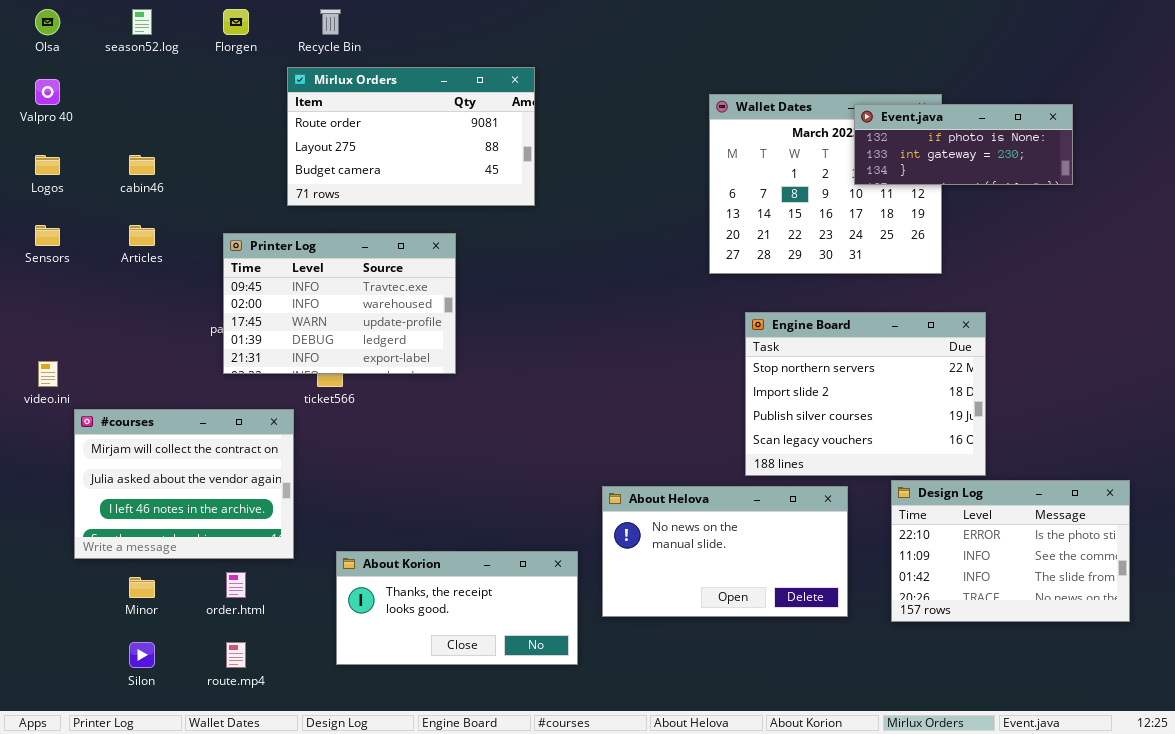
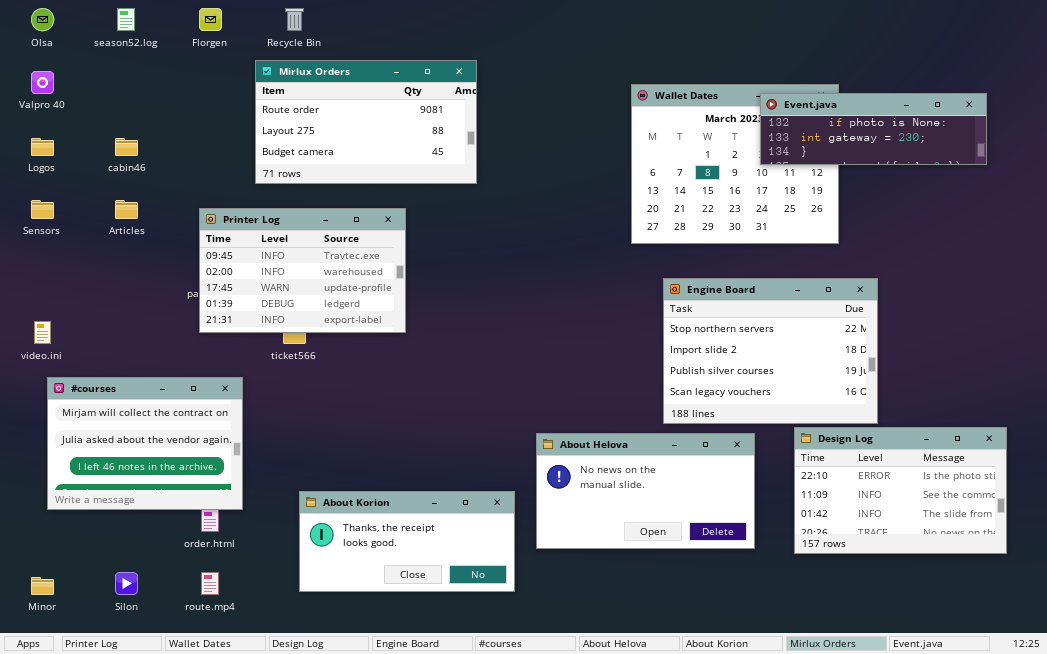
Event.java: [854,104,1073,185] -> [760,93,987,165], resized
#courses: [74,409,294,559] -> [47,377,243,510], moved
Minor: [129,577,155,598] -> [31,577,54,595], moved

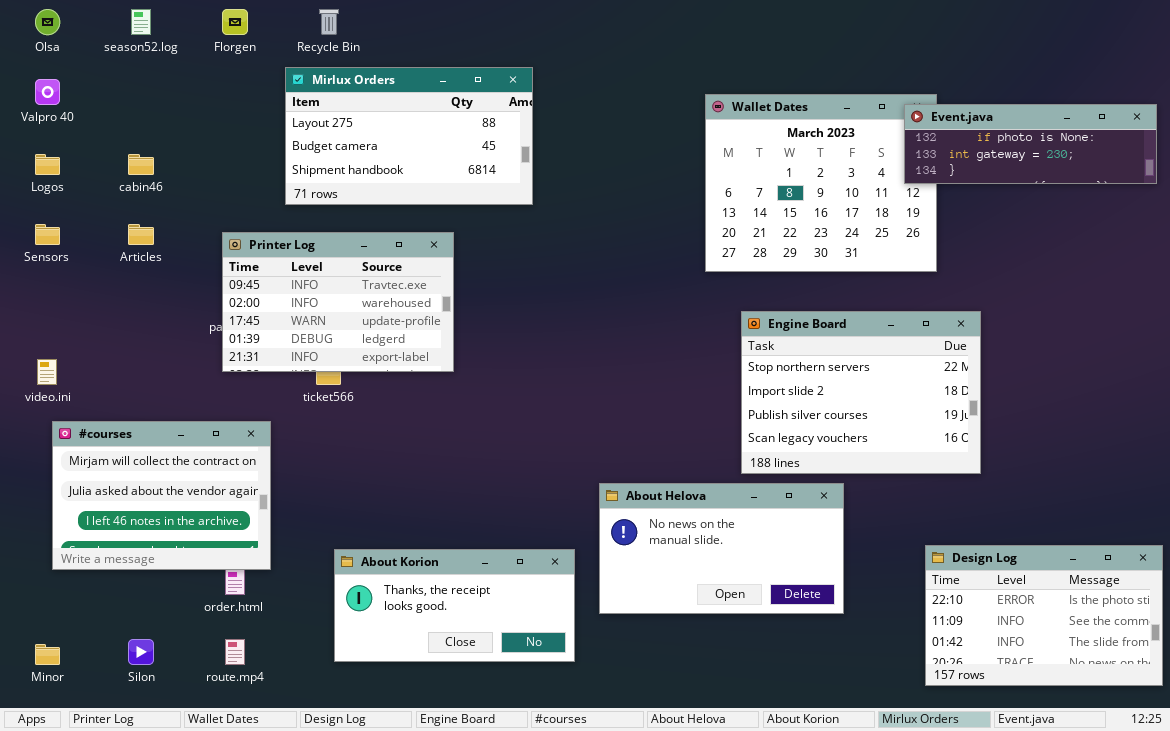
Mirlux Orders: [255,60,477,184] -> [285,67,533,205], scrolled down 1 row
Event.java: [760,93,987,165] -> [904,104,1157,184], moved
Design Log: [794,427,1007,554] -> [925,545,1163,686], moved

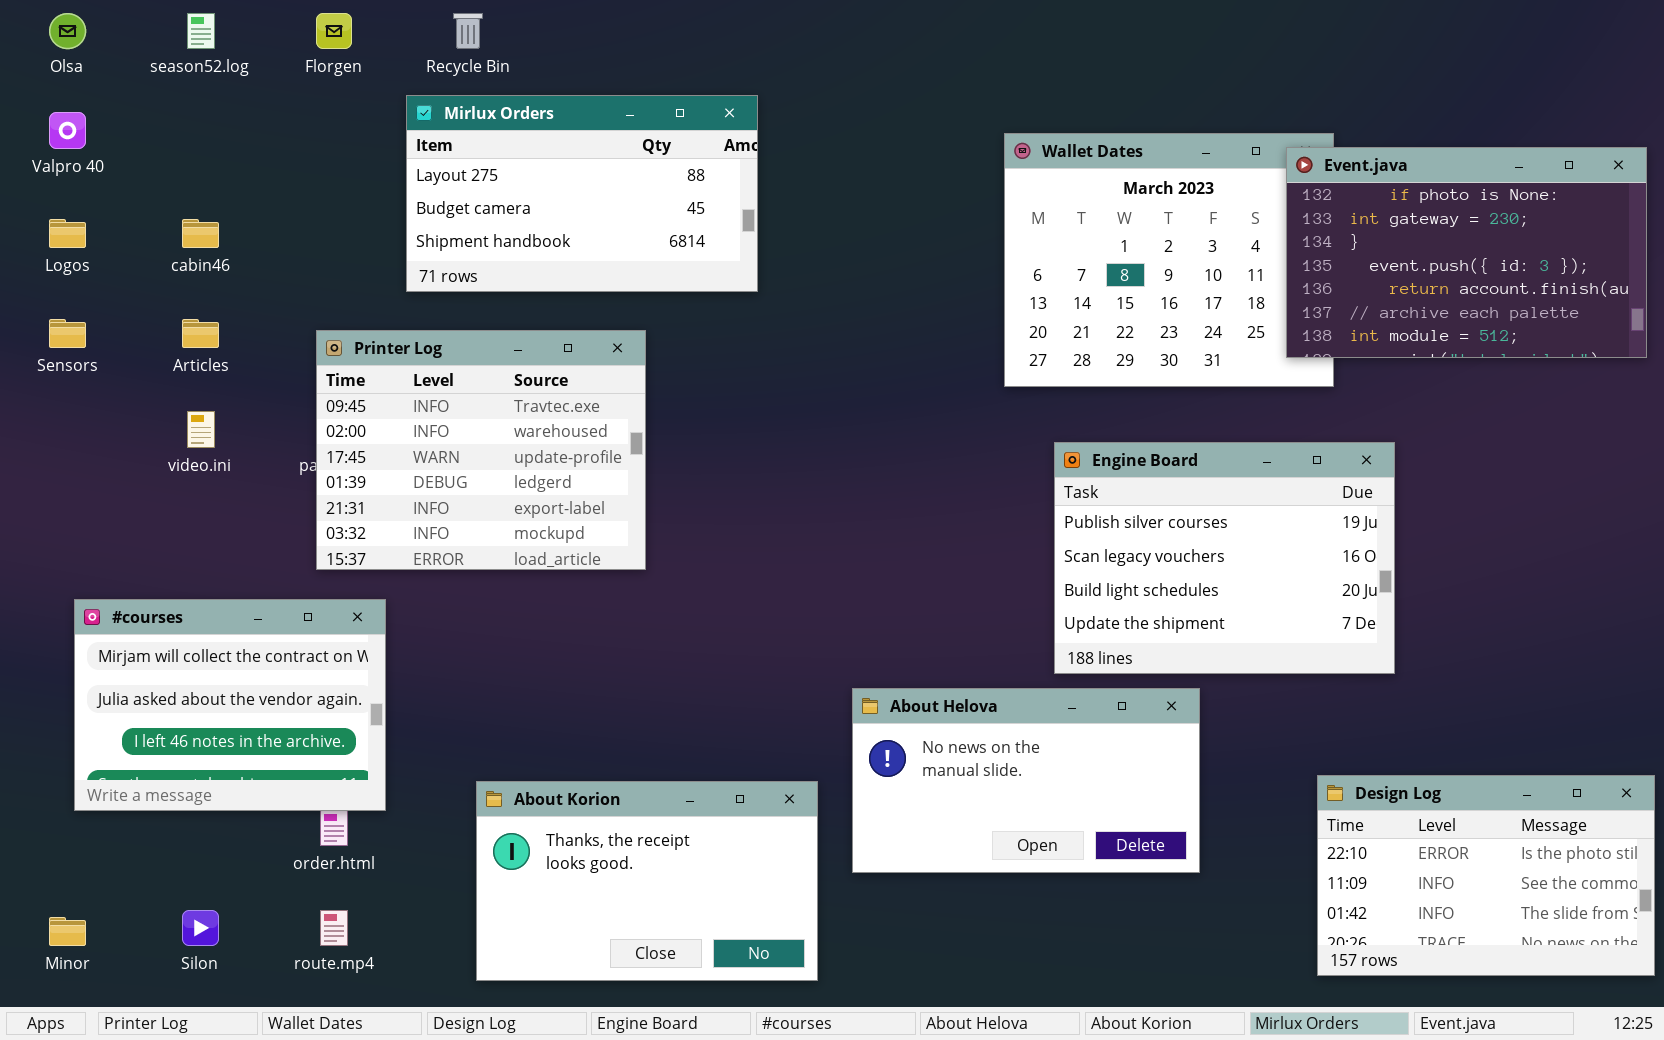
Event.java: [904,104,1157,184] -> [1286,147,1647,358], resized
Printer Log: [222,232,454,372] -> [316,330,646,570], resized
Engine Board: [741,311,981,474] -> [1054,442,1395,674], scrolled down 2 rows
video.ini: [37,359,57,385] -> [187,411,215,448], moved
About Korion: [334,549,575,662] -> [476,781,818,981], resized

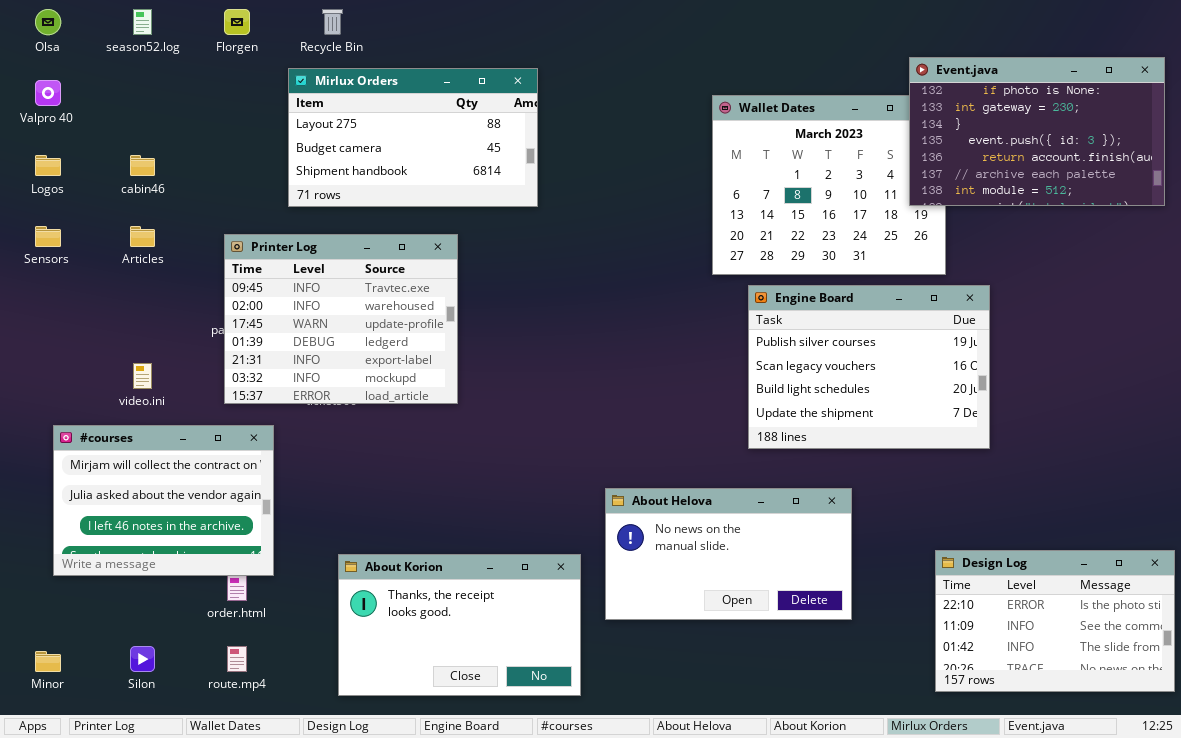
Event.java: [1286,147,1647,358] -> [909,57,1165,206], moved
video.ini: [187,411,215,448] -> [133,363,152,389], moved
Engine Board: [1054,442,1395,674] -> [748,285,990,449], moved

